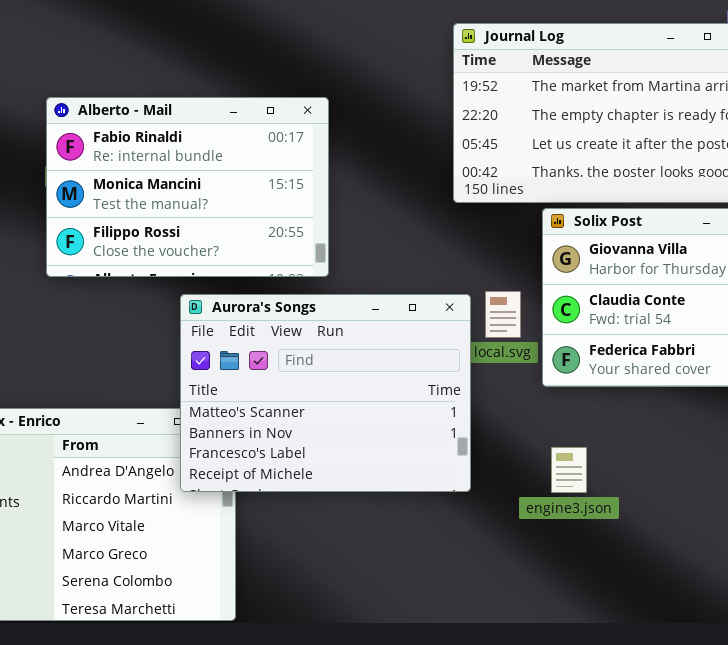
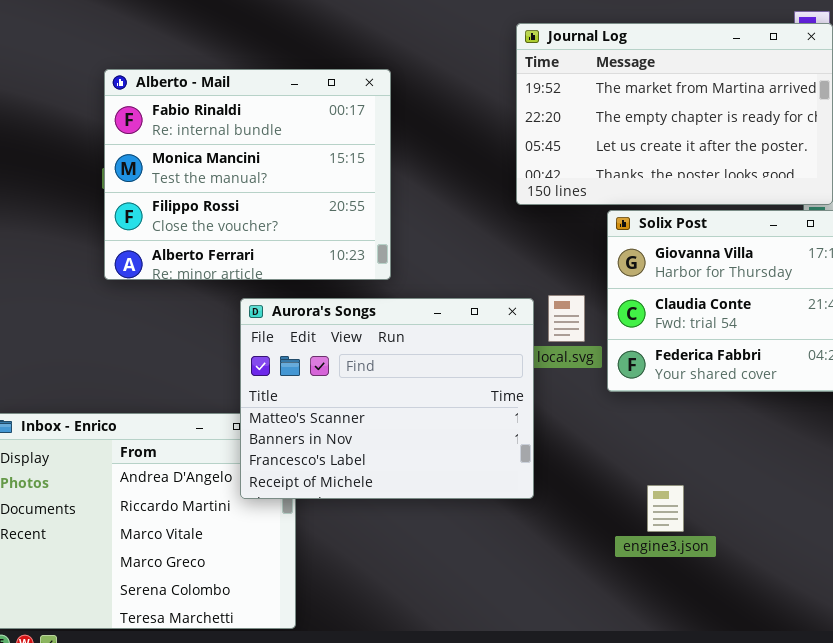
Alberto - Mail: [46,97,329,277] -> [104,69,391,280], resized
engine3.json: [551,447,587,493] -> [647,485,684,532], moved

